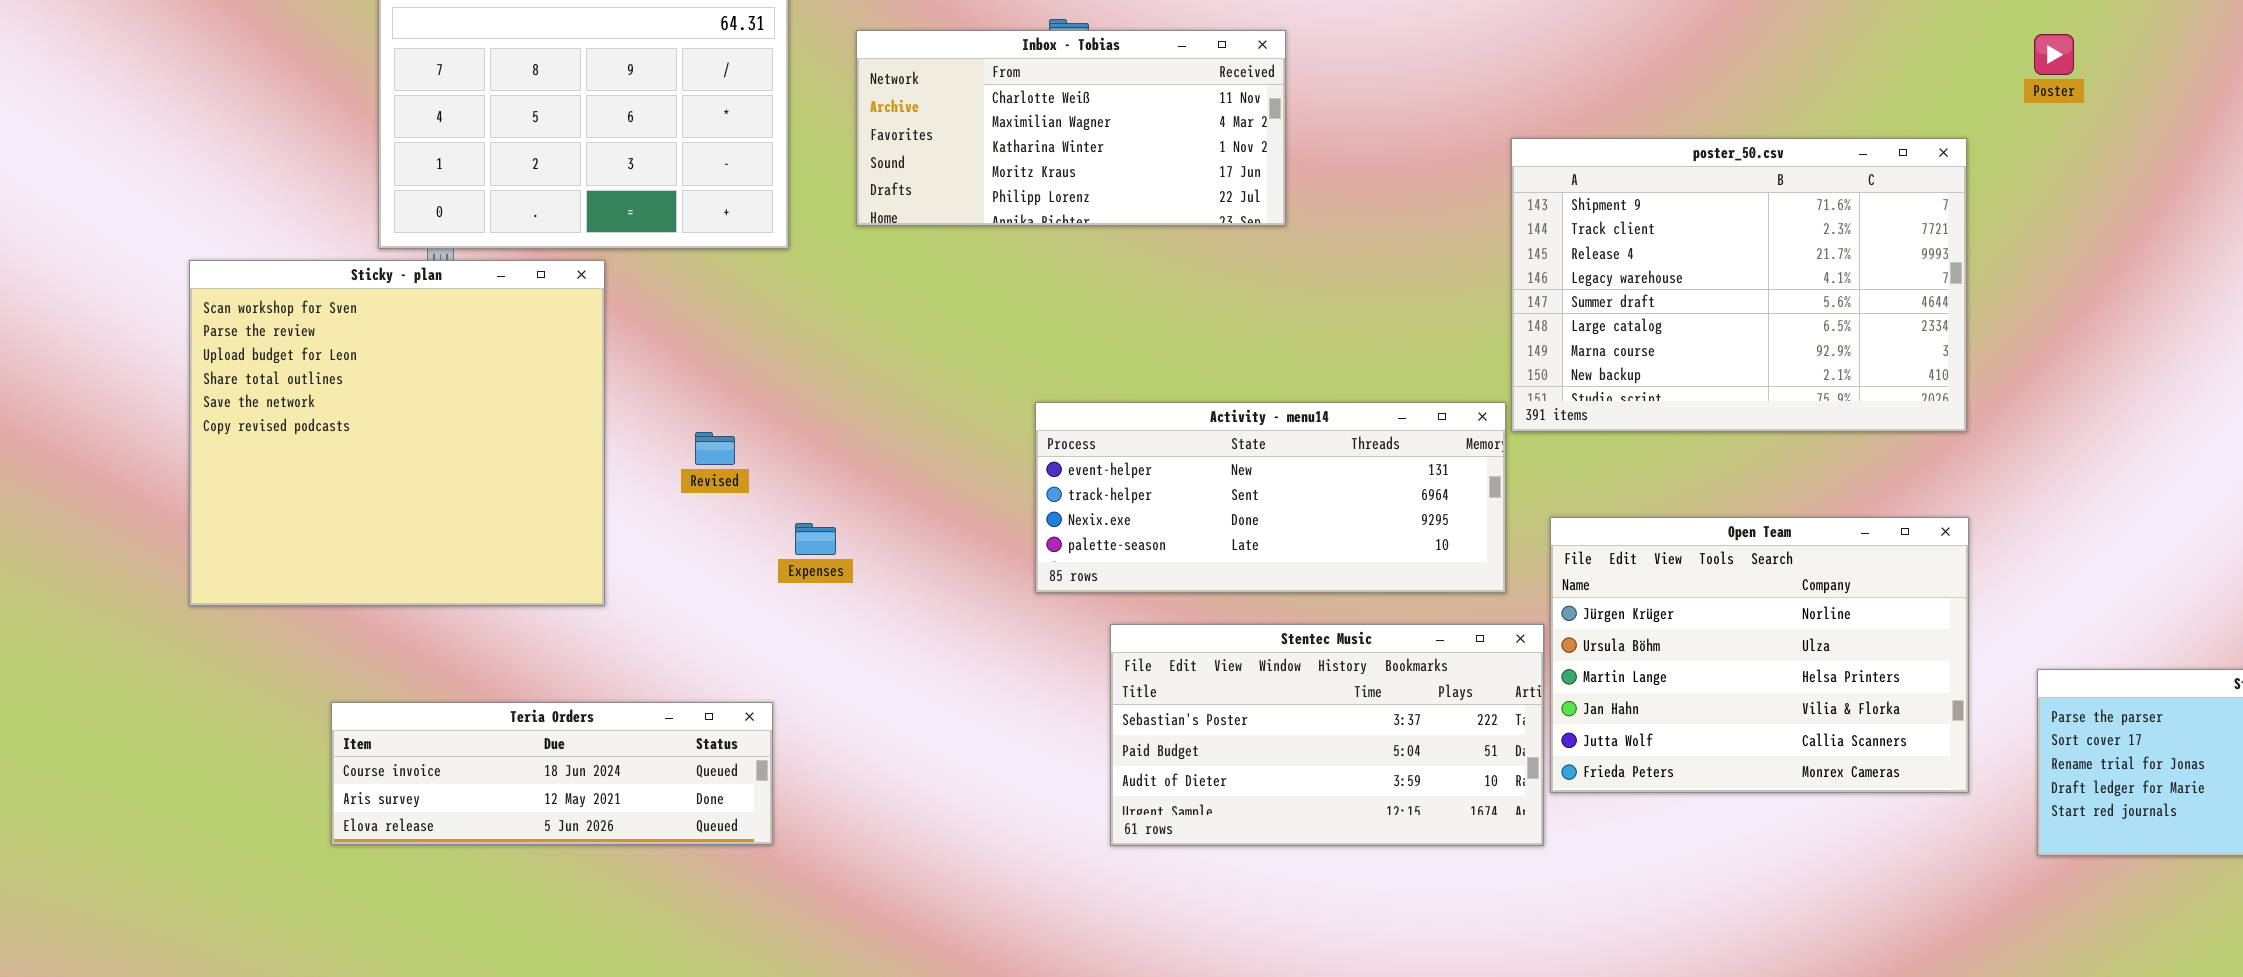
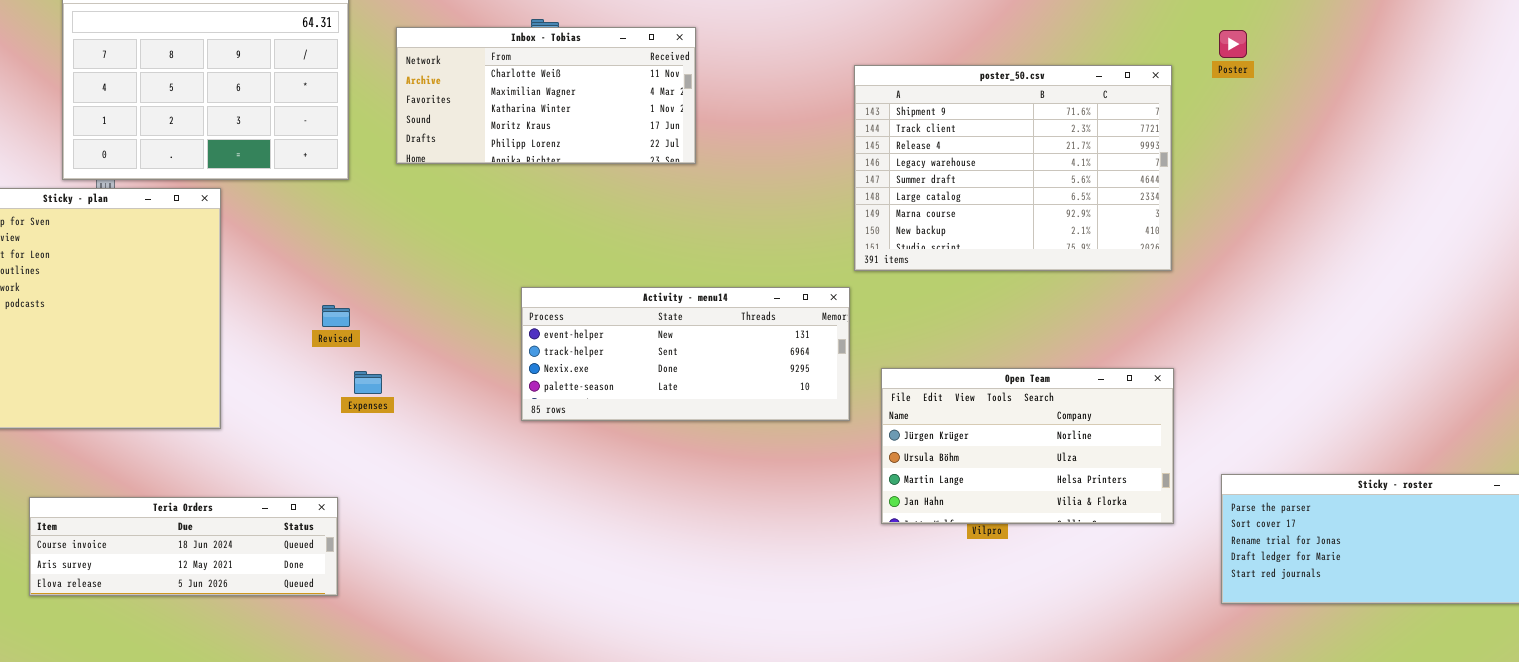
poster_50.csv: [1511,138,1967,432] -> [854,65,1172,271], moved
Revised: [695,432,735,465] -> [322,305,350,327], moved
Open Team: [1550,517,1969,793] -> [881,368,1174,524], resized
Stentec Music: [1110,624,1544,846] -> none, closed

